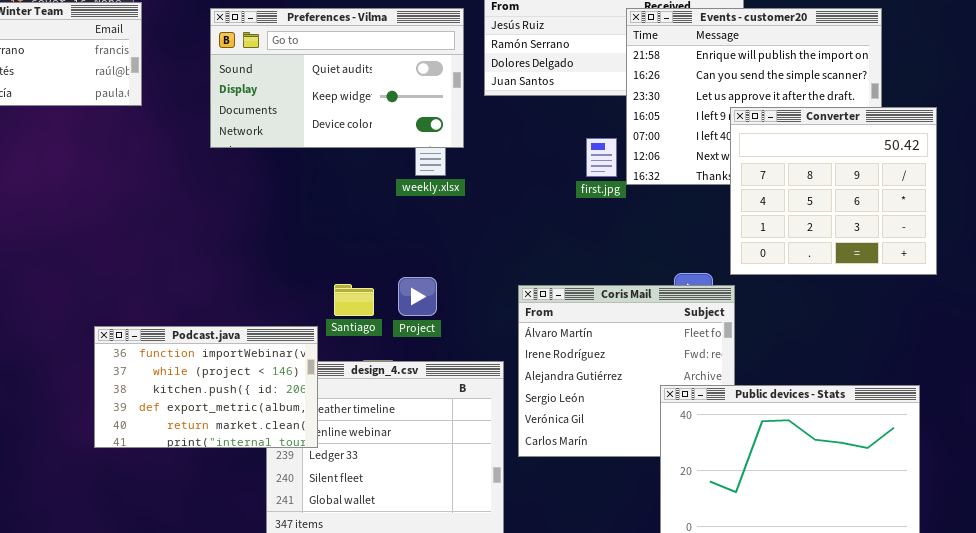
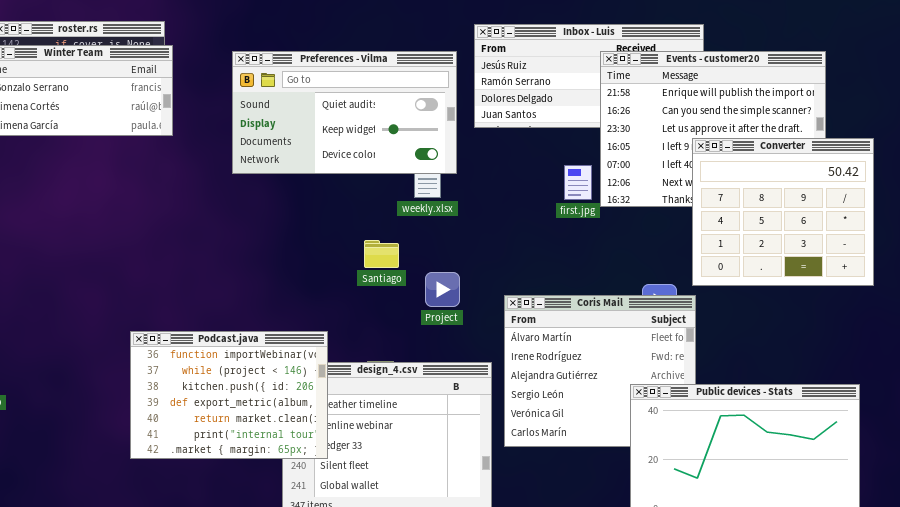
Project: [398,277,437,316] -> [425,272,460,307], moved
Santiago: [334,284,374,316] -> [364,240,399,268], moved
Podcast.java: [94,326,318,448] -> [130,331,328,459], resized

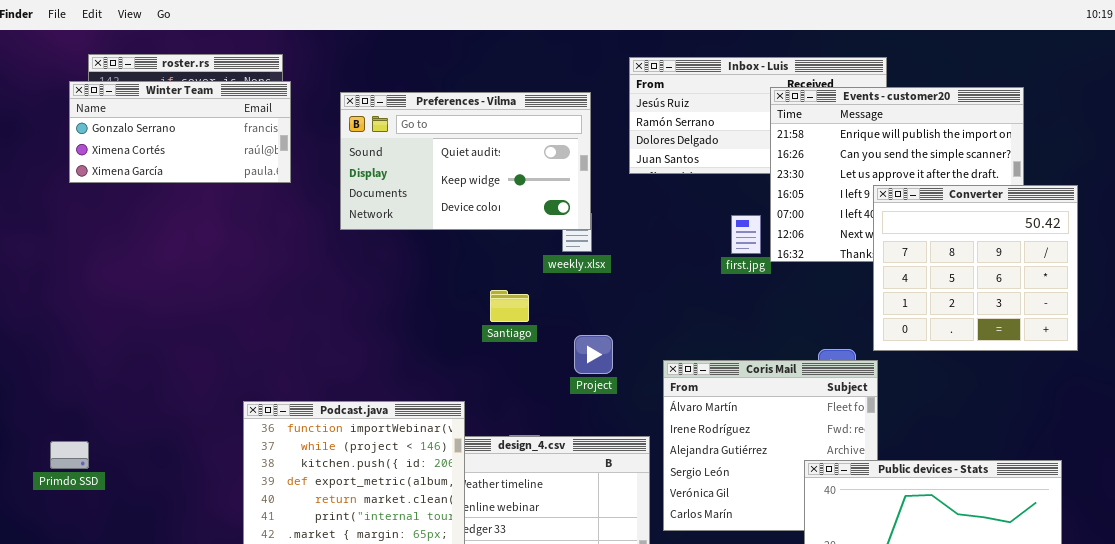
Preferences - Vilma: [232,51,457,174] -> [340,92,591,230], moved
Santiago: [364,240,399,268] -> [490,290,529,322], moved

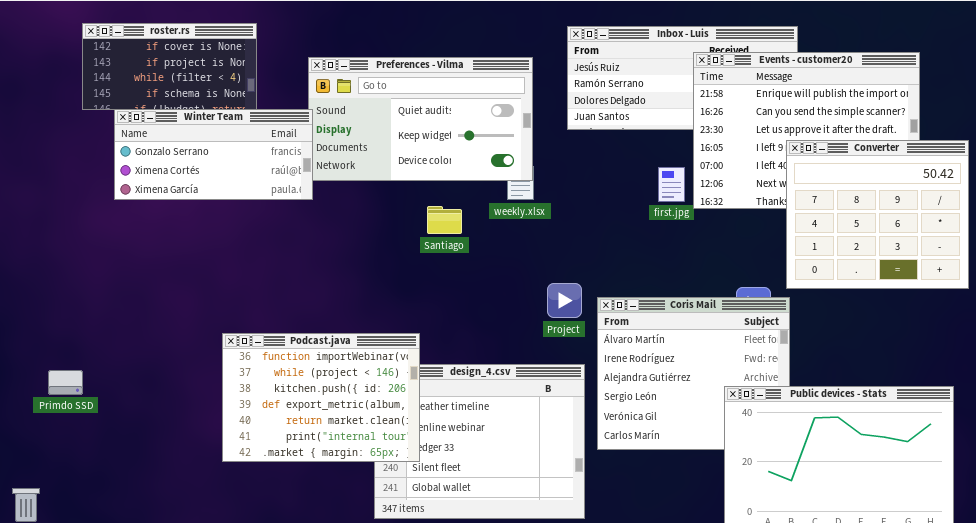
Winter Team: [69,81,291,183] -> [114,109,313,200], moved
Santiago: [490,290,529,322] -> [427,206,462,234], moved
Project: [574,335,613,374] -> [547,283,582,318], moved

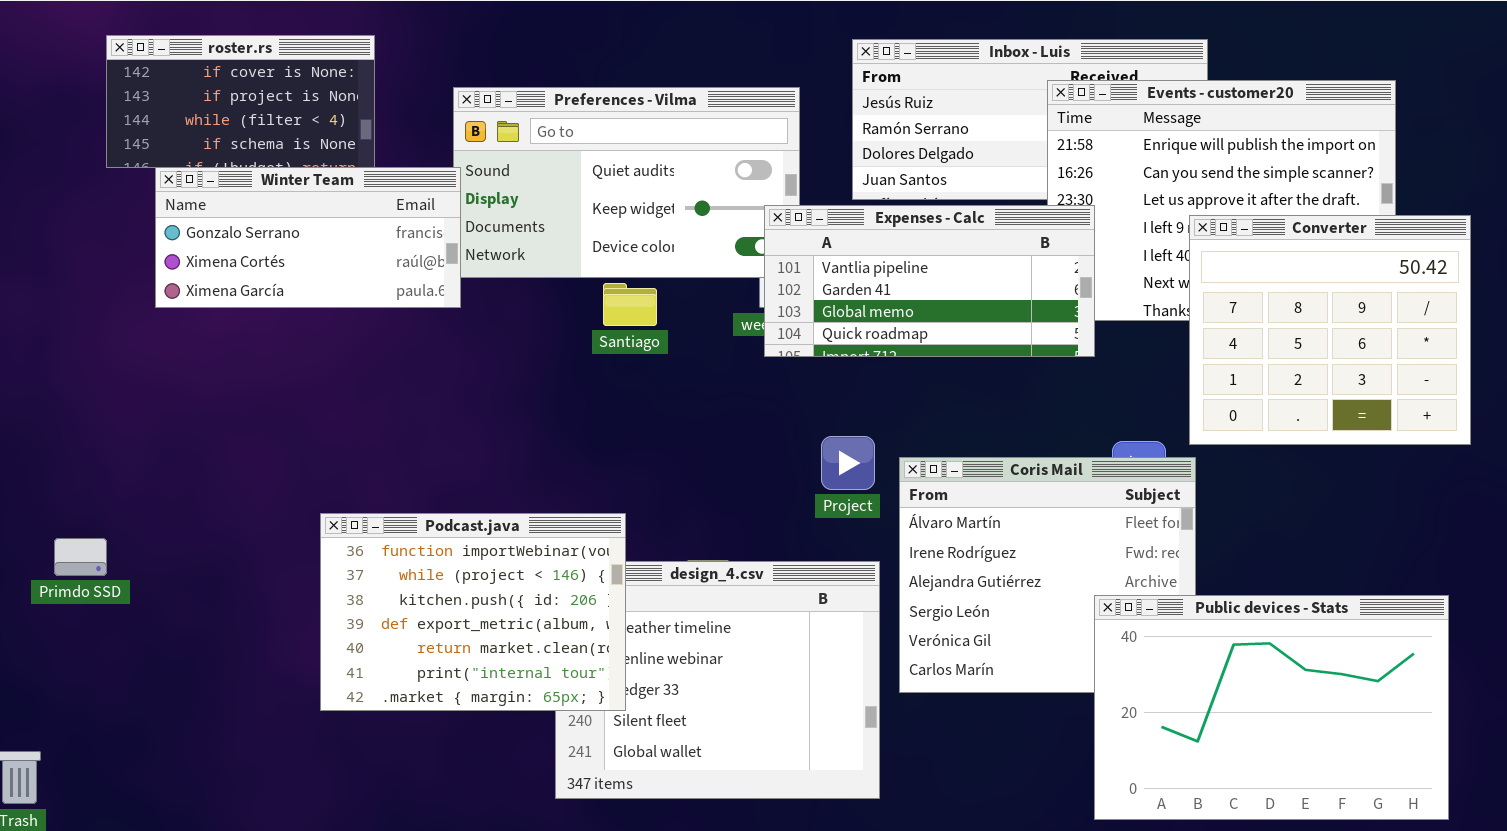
Expenses - Calc: none -> [764,205,1095,357], opened
Santiago: [427,206,462,234] -> [603,283,657,326], moved
Primdo SSD: [48,370,83,395] -> [54,538,107,576], moved

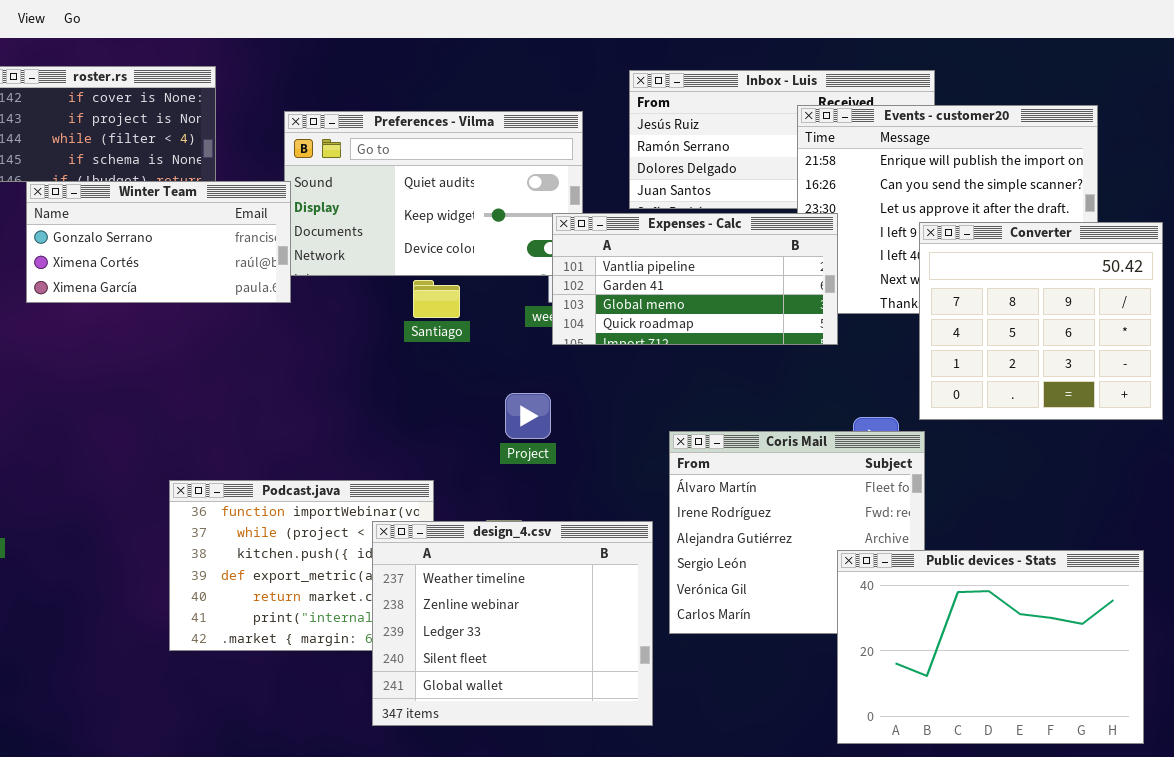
Project: [821,436,875,490] -> [505,393,551,439], moved
design_4.csv: [555,561,880,799] -> [372,521,653,726], raised

